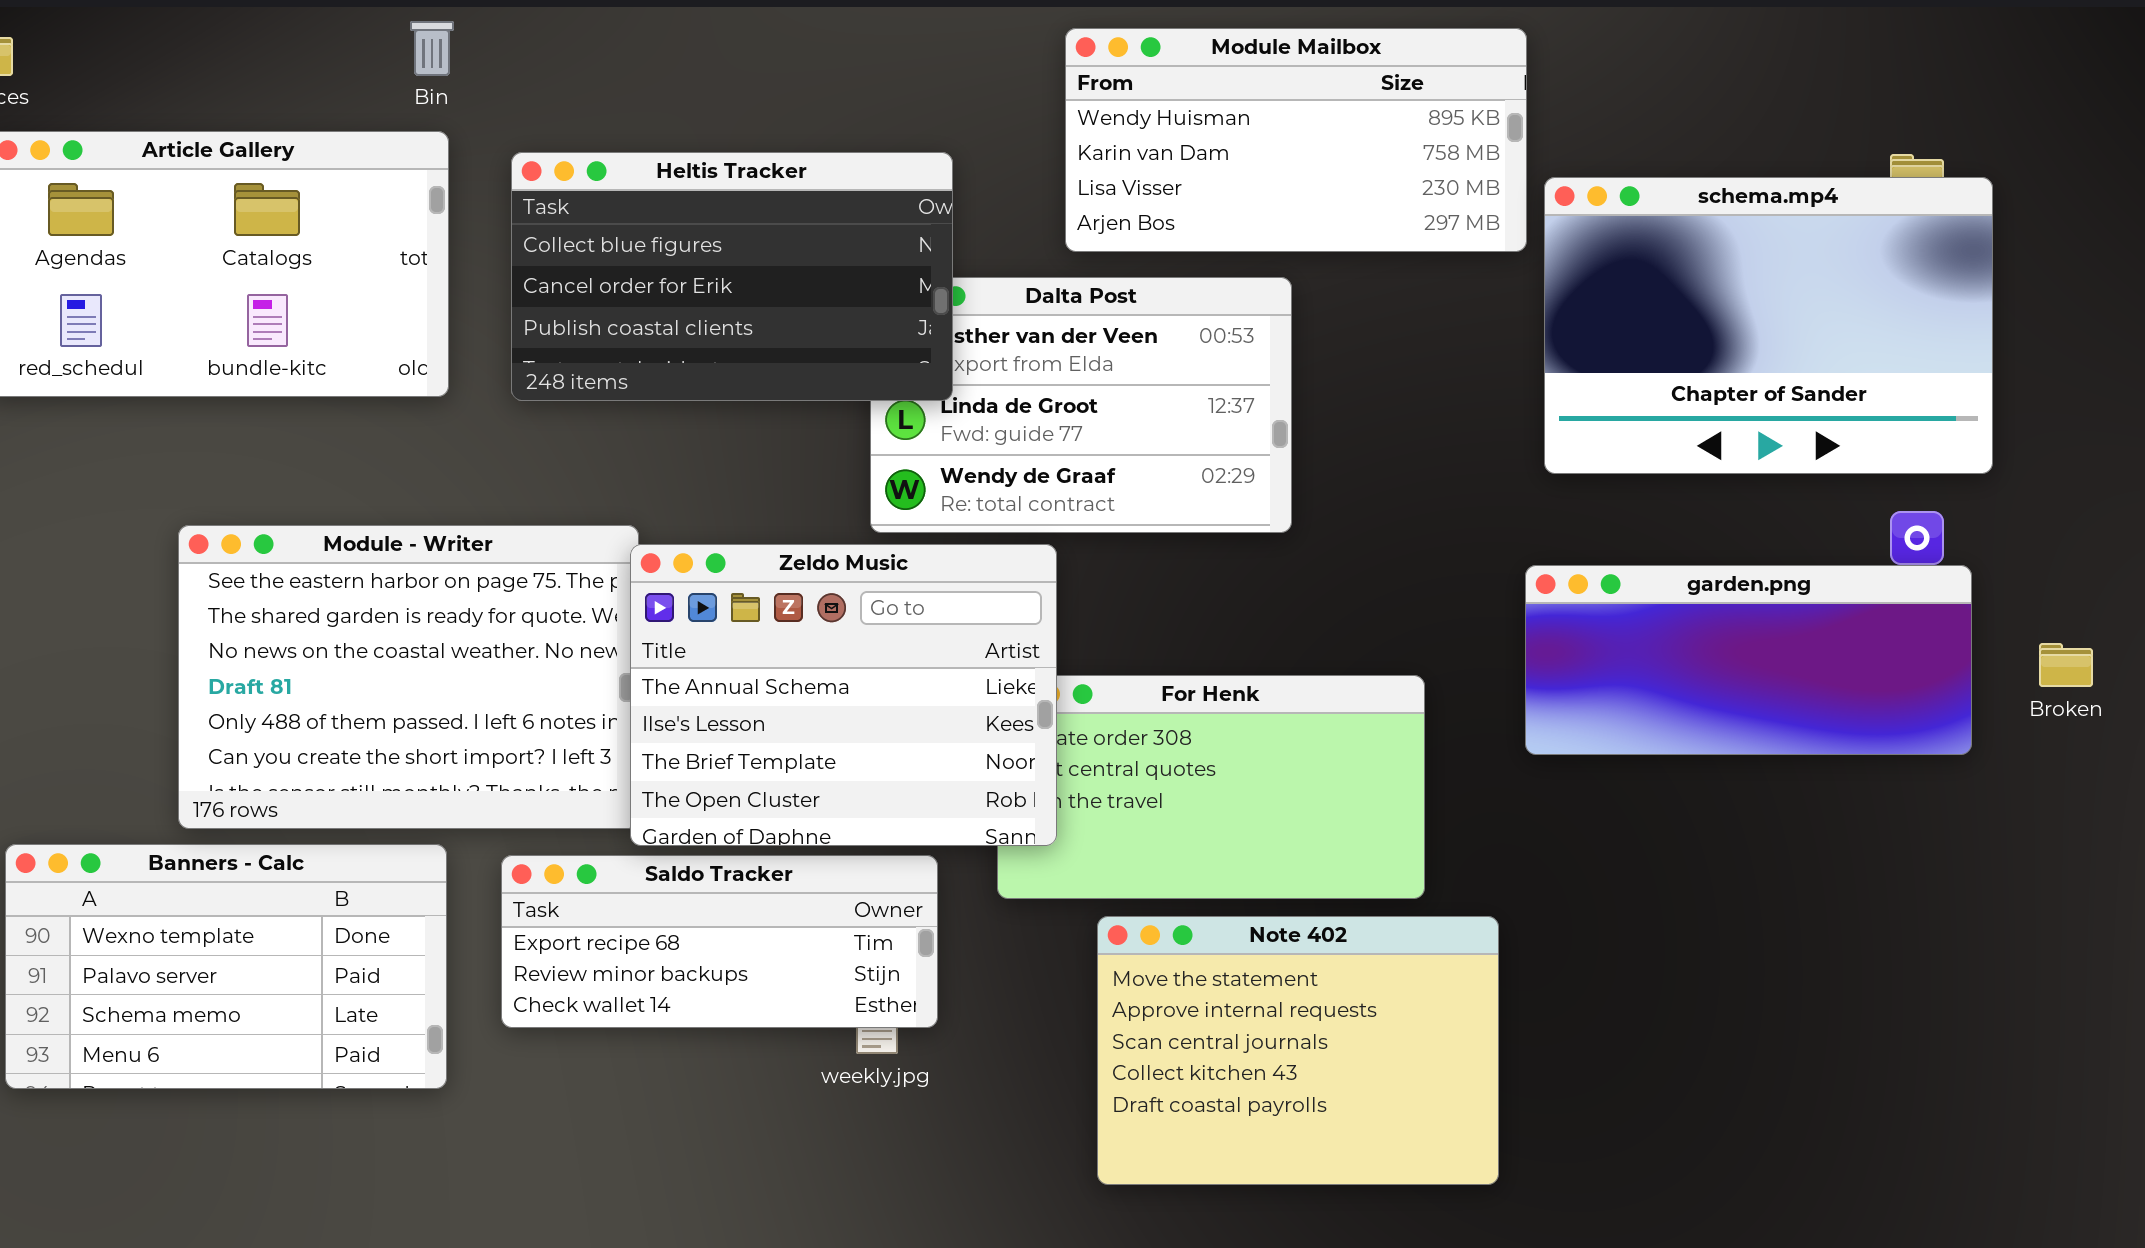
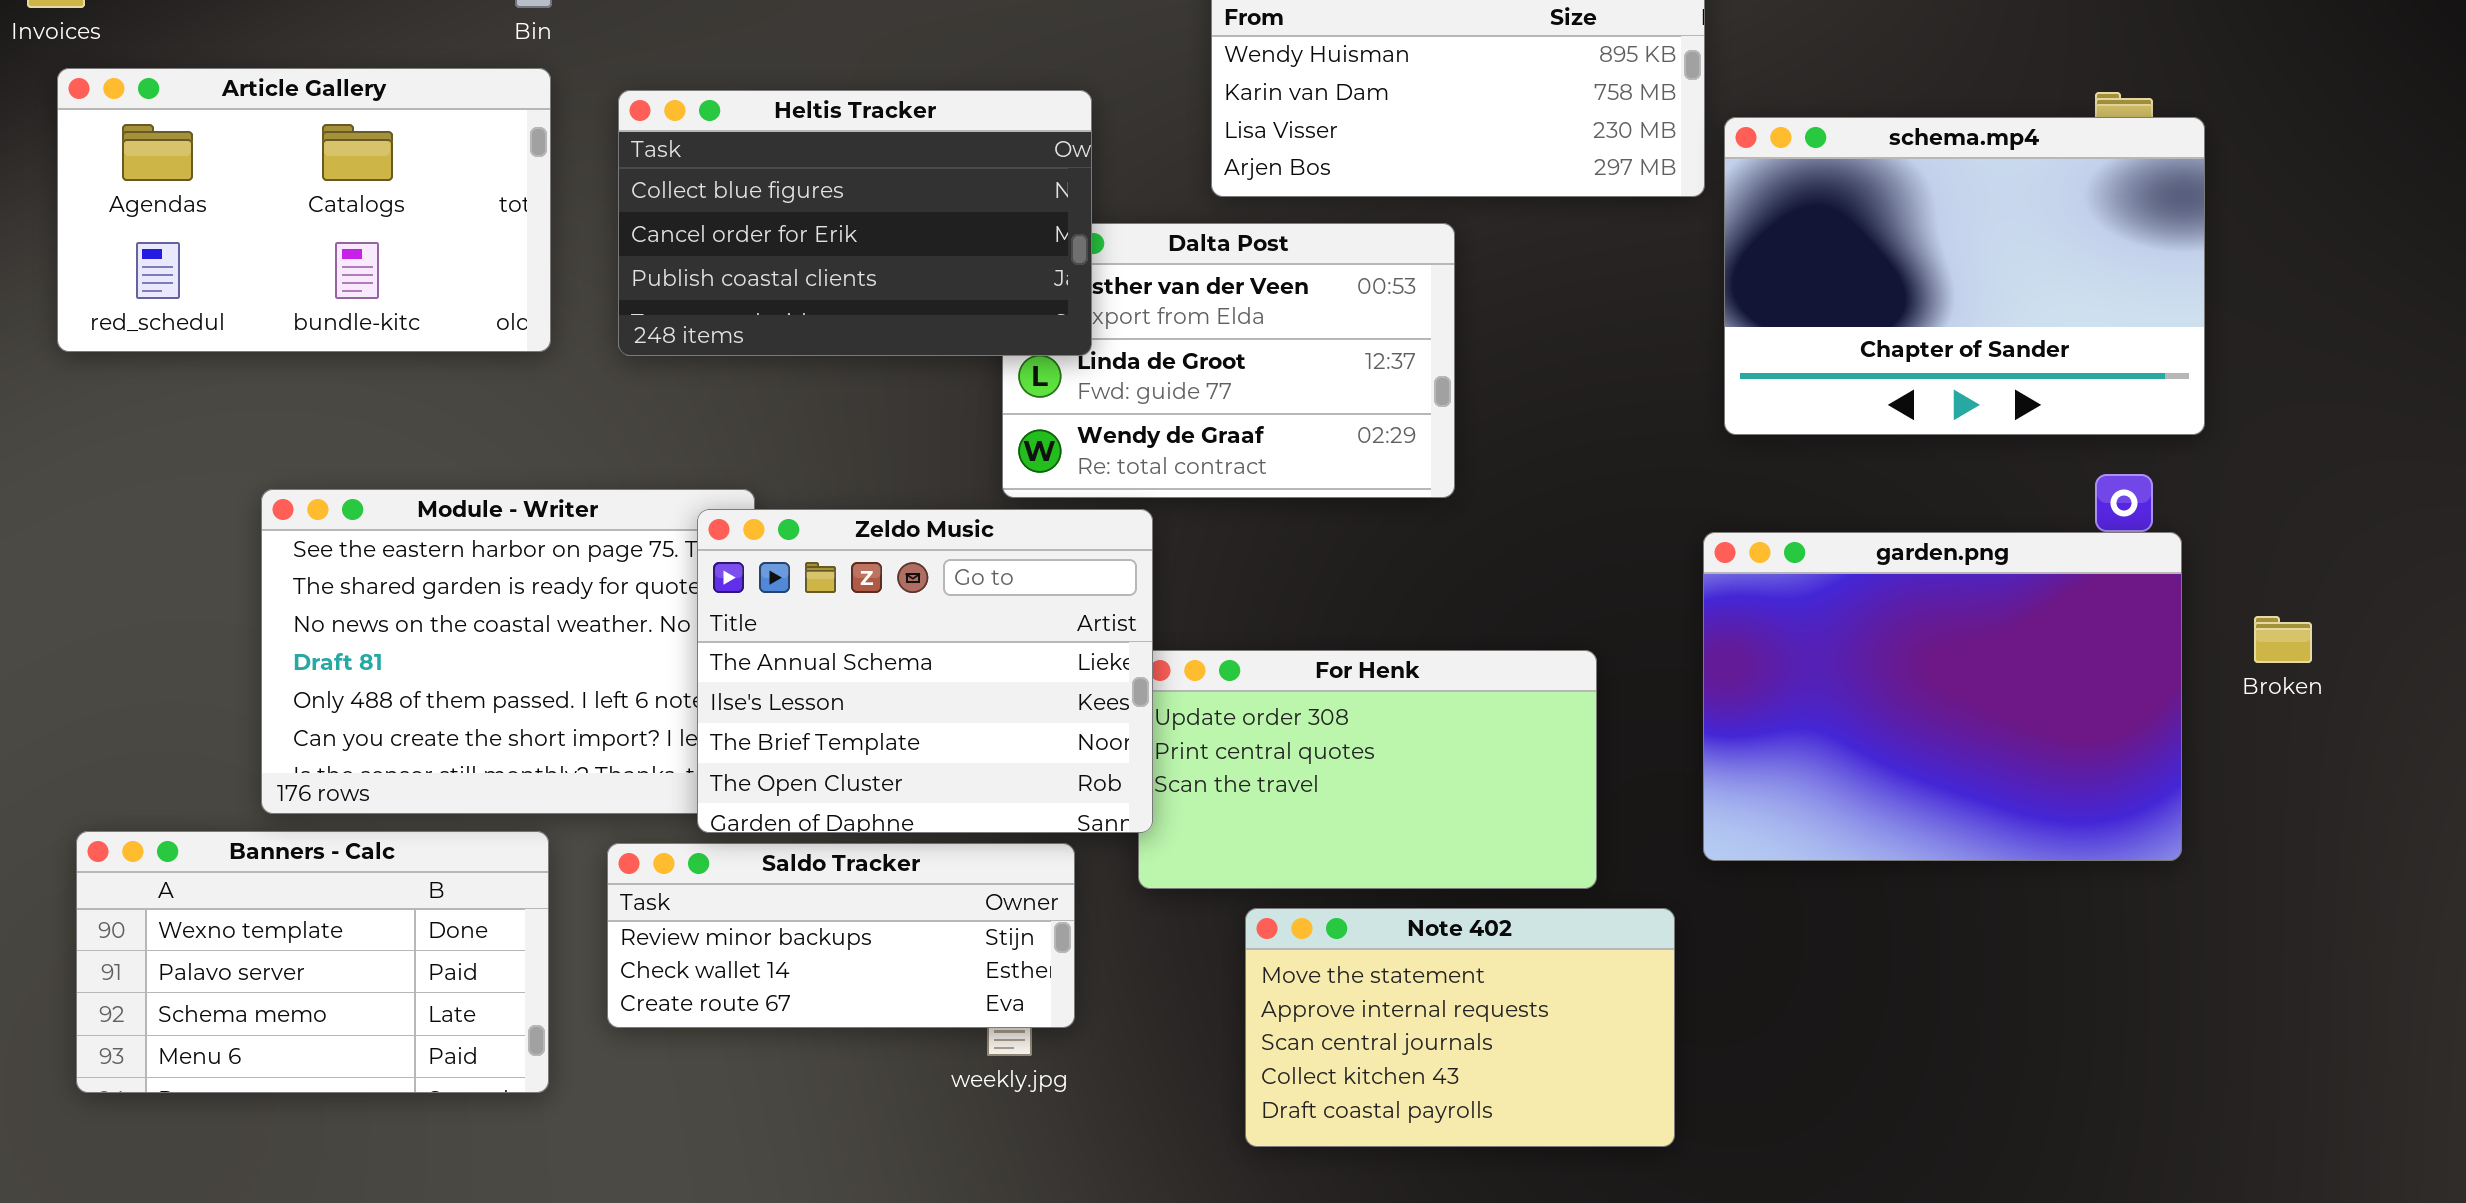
Zeldo Music: [630,544,1057,846] -> [697,509,1153,833], moved
garden.png: [1525,565,1972,755] -> [1703,532,2182,861], resized
Saldo Tracker: [501,855,938,1028] -> [607,843,1075,1028], scrolled down 1 row
Note 402: [1097,916,1499,1185] -> [1245,908,1675,1147], resized

